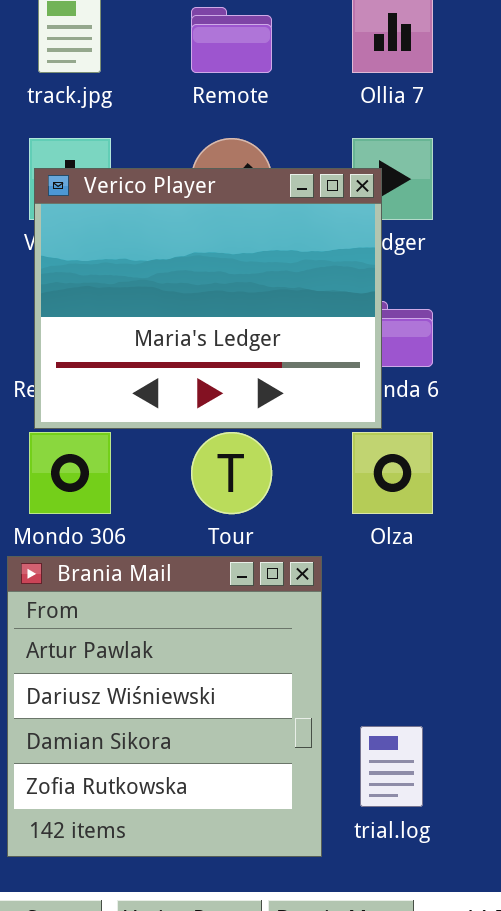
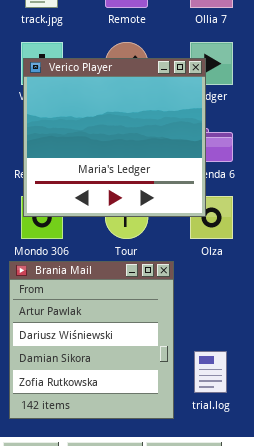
Verico Player: [34,168,382,429] -> [23,58,206,217], resized

